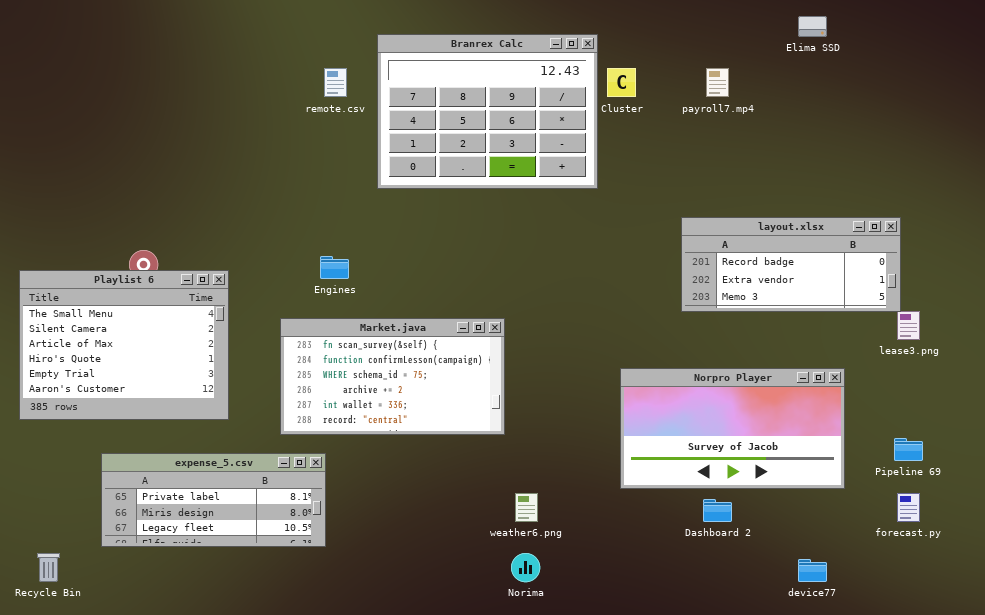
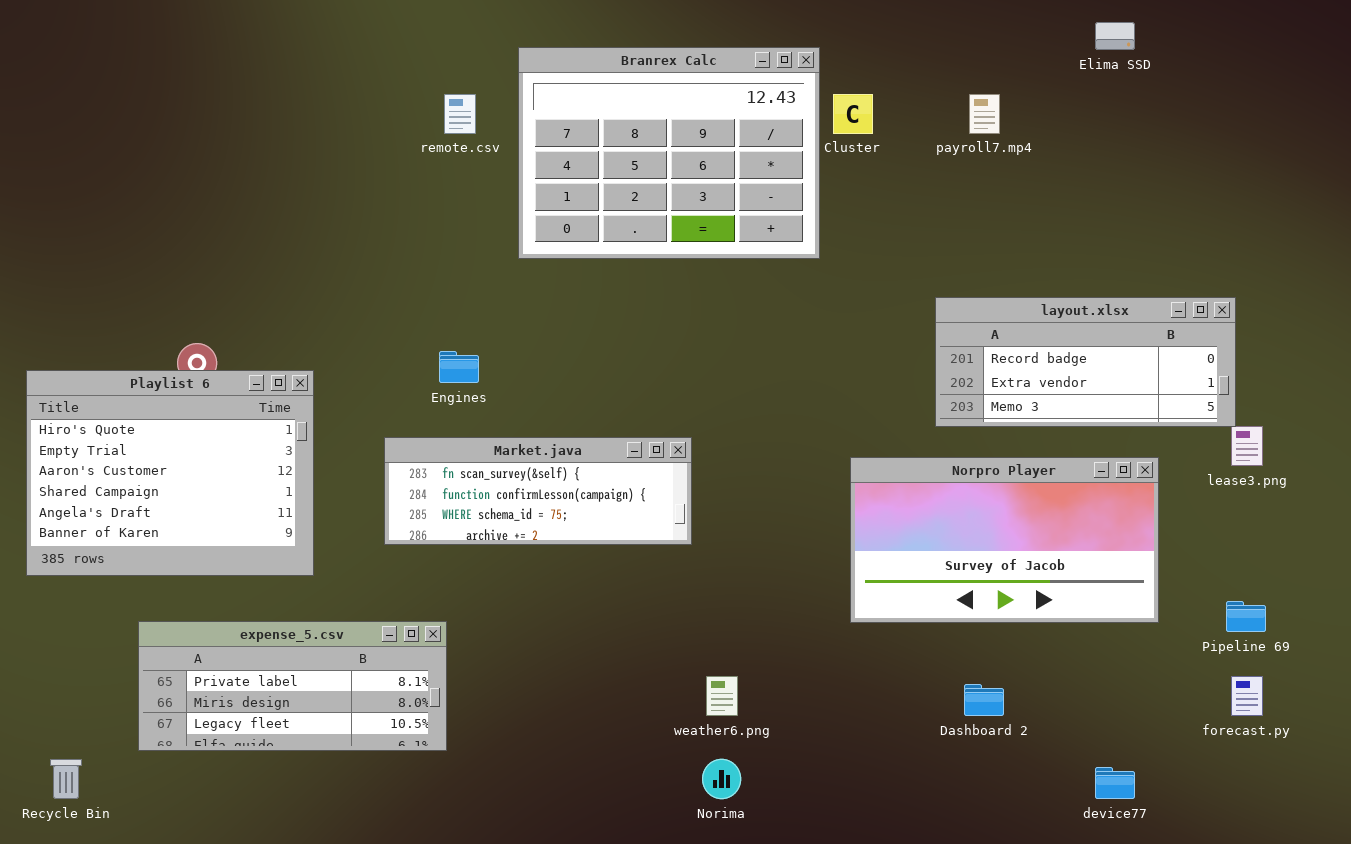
Playlist 6: [19,270,229,420] -> [26,370,314,576], scrolled down 3 rows
Market.java: [280,318,505,435] -> [384,437,692,545], resized
Norpro Player: [620,368,845,489] -> [850,457,1159,623], moved

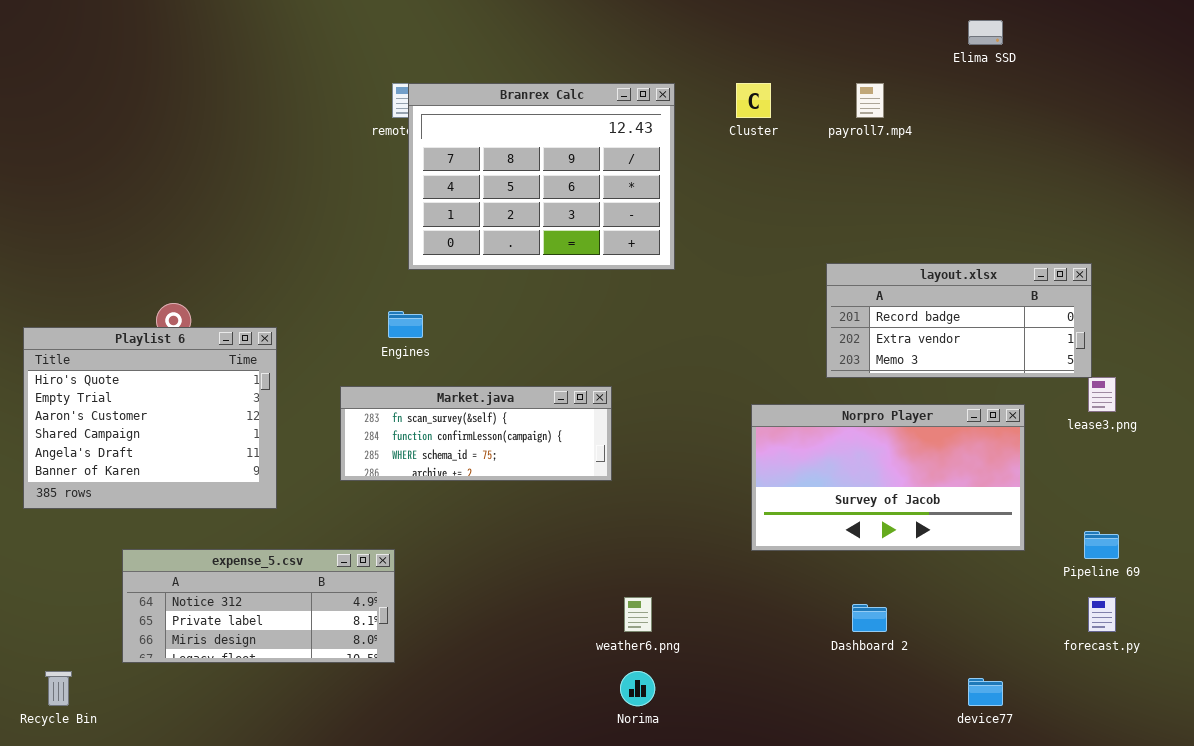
Branrex Calc: [518,47,820,259] -> [408,83,675,270], moved
expense_5.csv: [138,621,447,751] -> [122,549,395,663], scrolled up 1 row

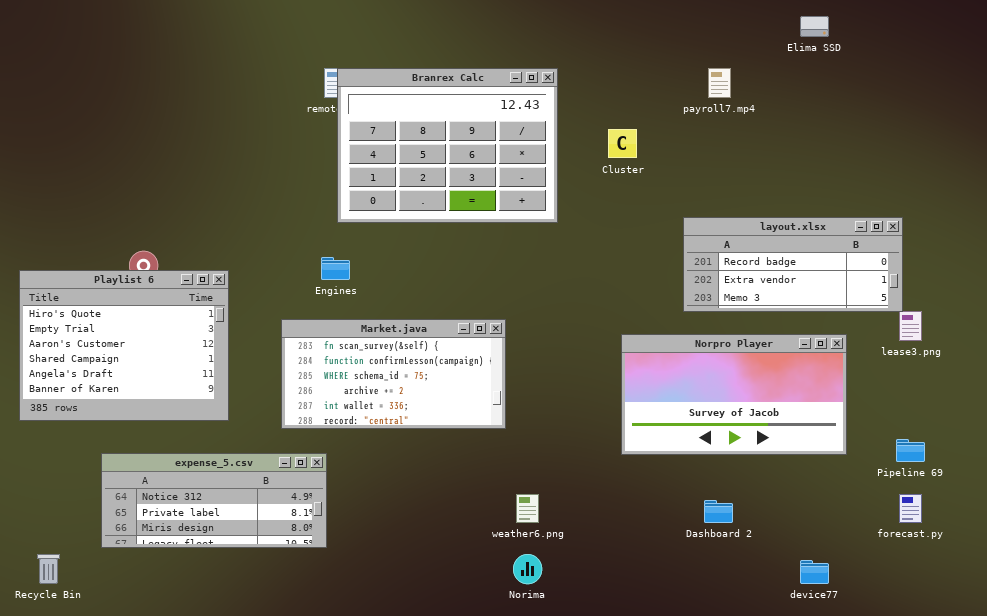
Cluster: [736,83,771,118] -> [608,129,637,158], moved
Market.java: [340,386,612,481] -> [281,319,506,429], resized

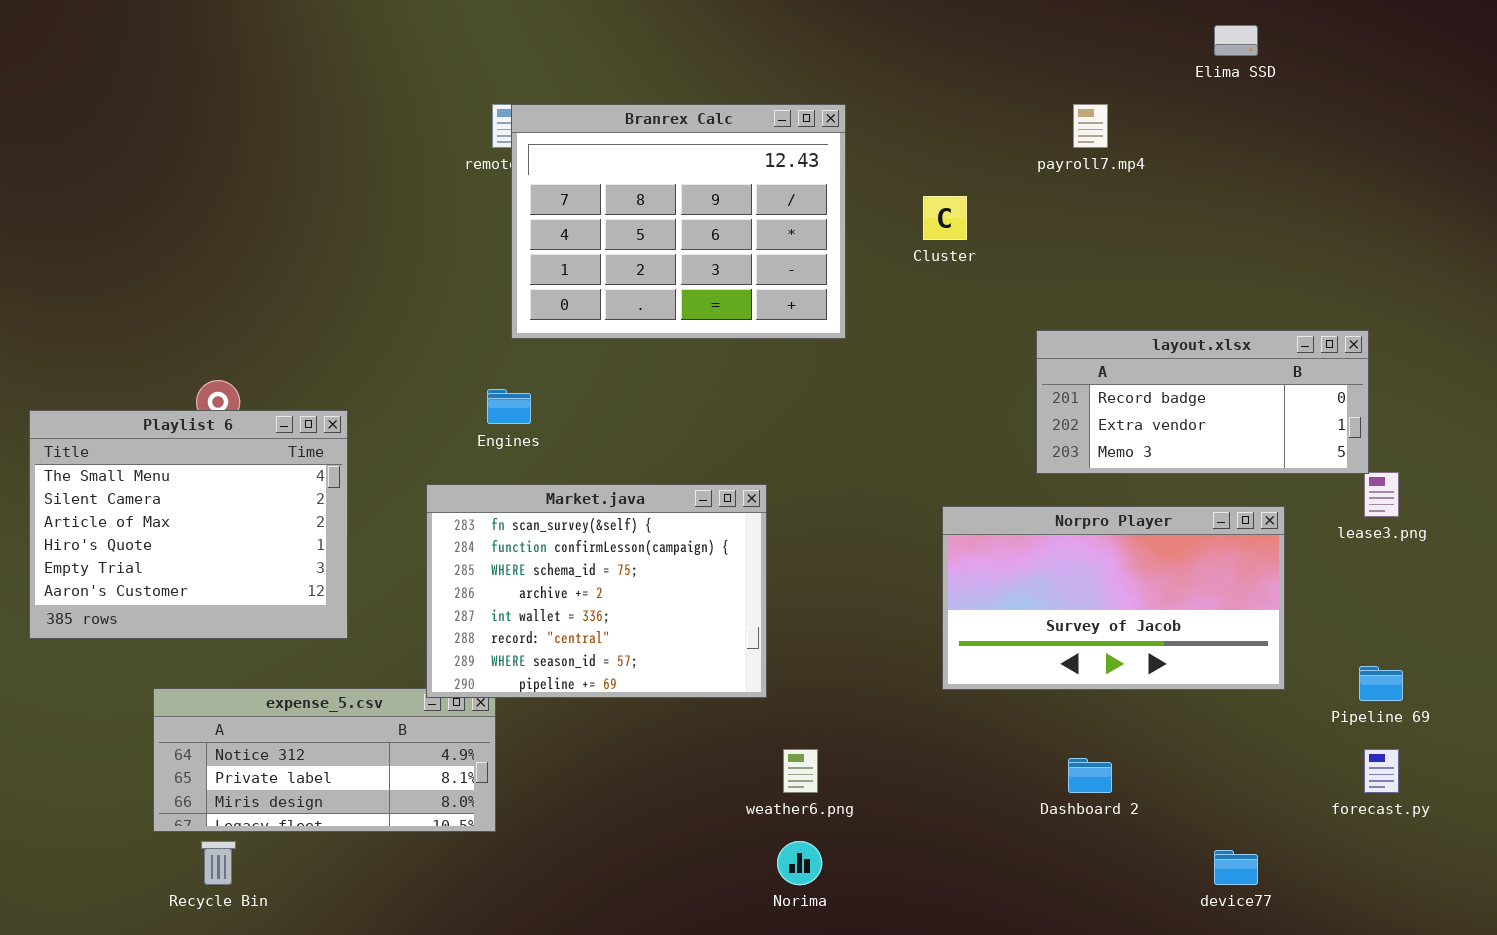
Playlist 6: [19,270,229,421] -> [29,410,348,639], scrolled up 3 rows
Market.java: [281,319,506,429] -> [426,484,767,698], resized
Recycle Bin: [37,554,60,584] -> [201,841,236,885], moved

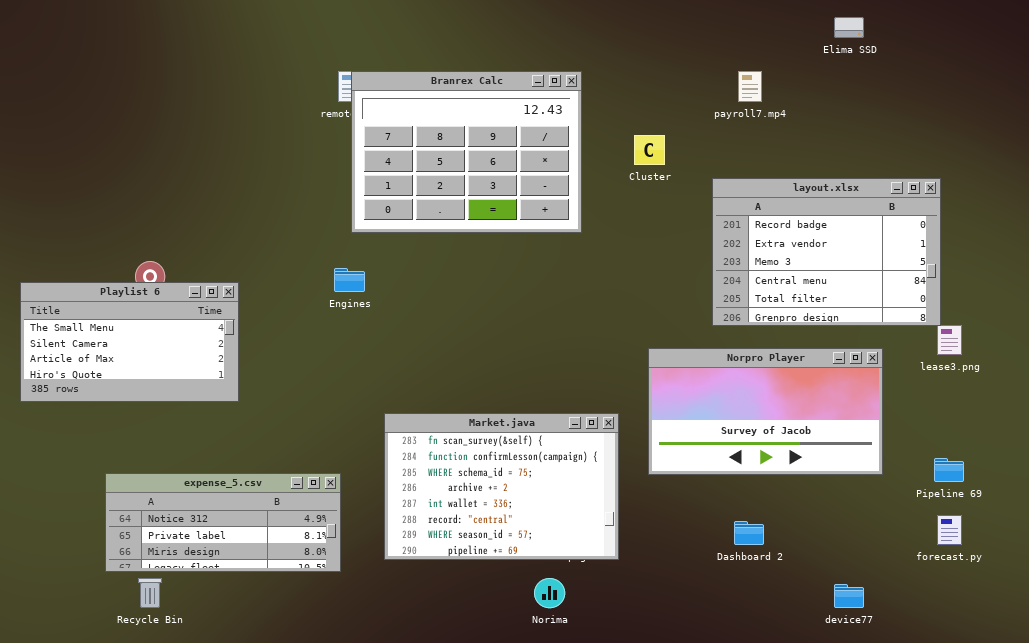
layout.xlsx: [1036,330,1369,474] -> [712,178,941,326], resized
Playlist 6: [29,410,348,639] -> [20,282,239,402], resized
Market.java: [426,484,767,698] -> [384,413,619,560], moved

